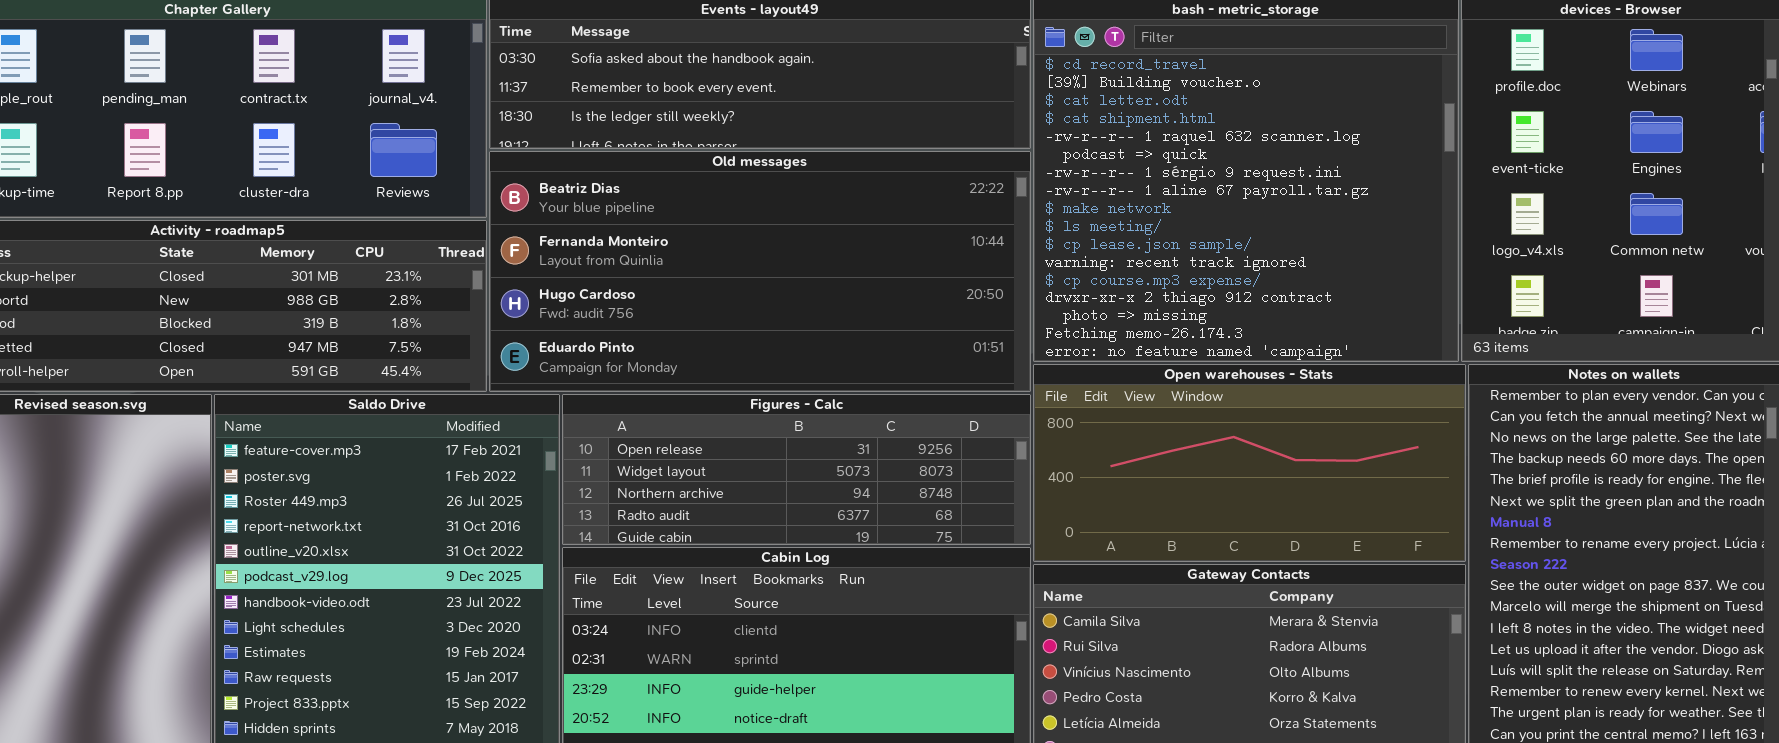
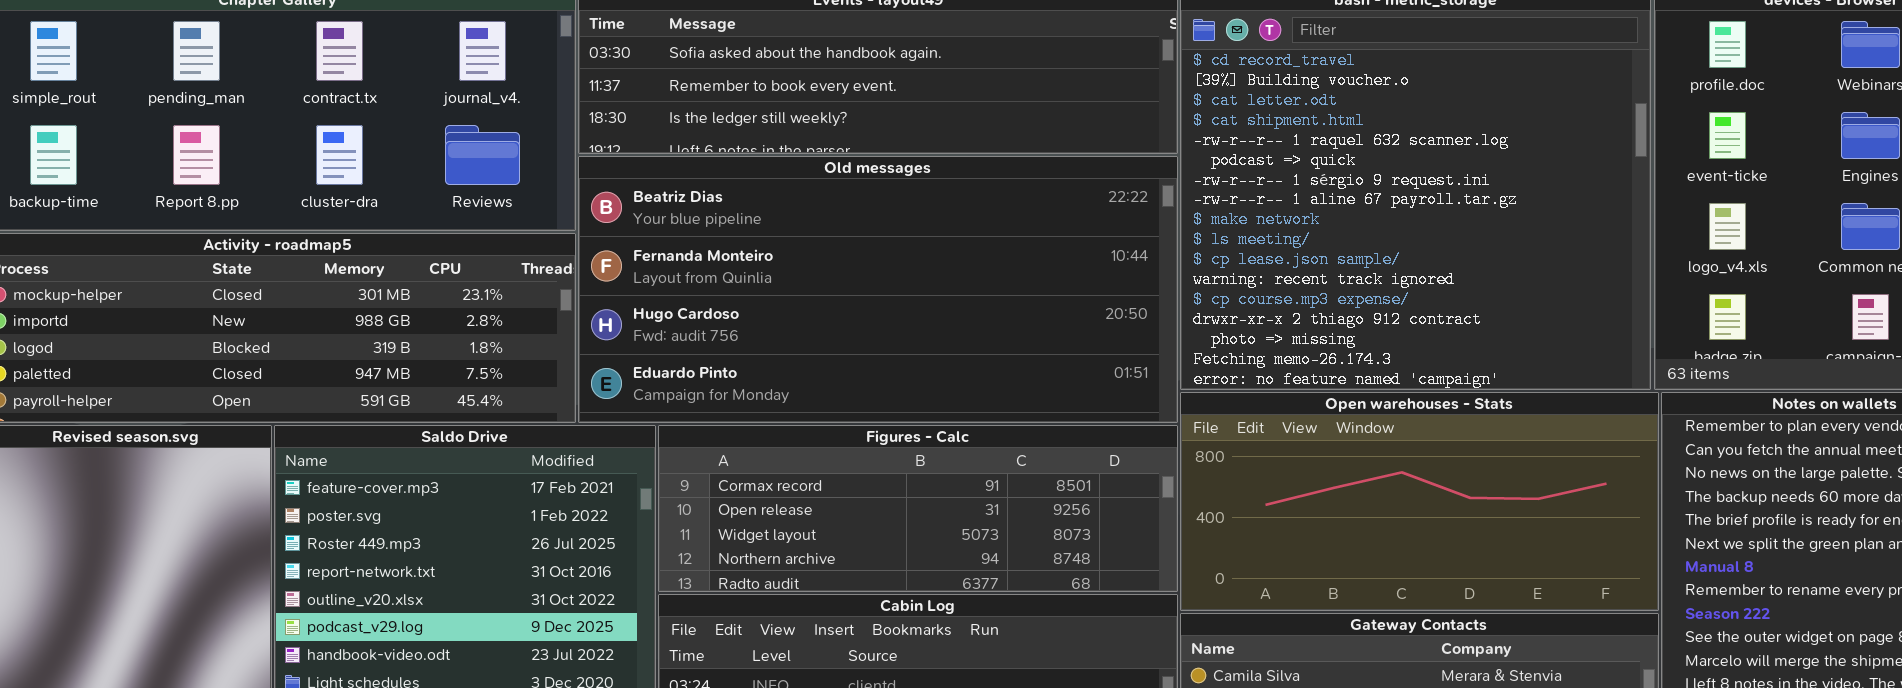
Figures - Calc: [562,394,1031,545] -> [658,425,1178,592], scrolled up 1 row

